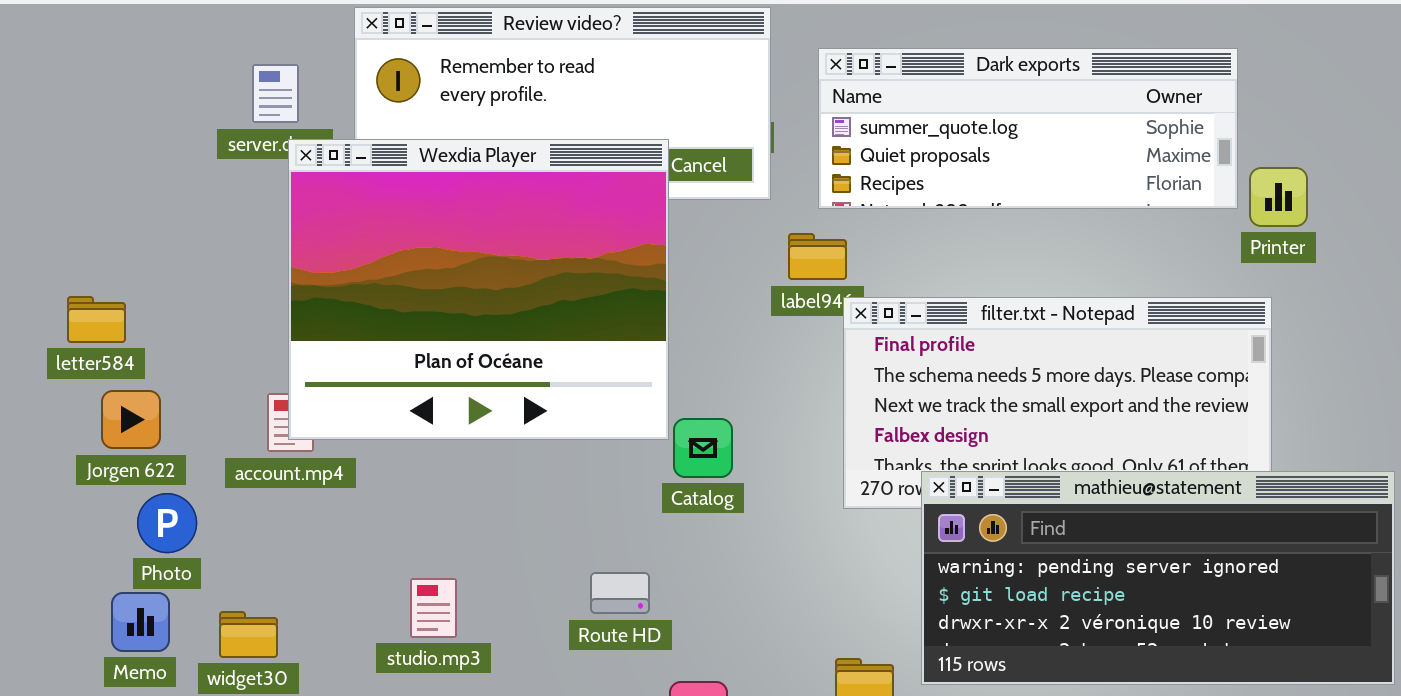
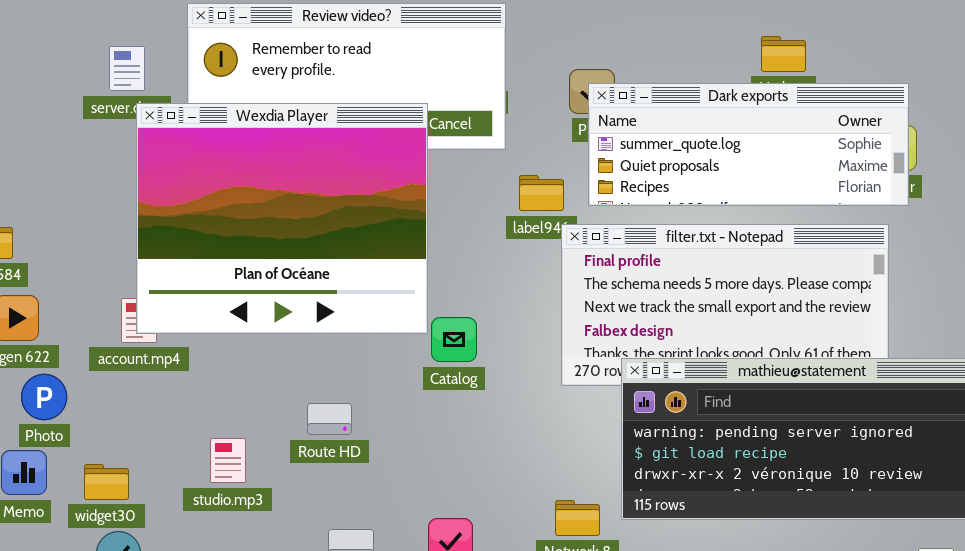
Dark exports: [818,48,1238,209] -> [588,83,909,206], moved
Route HD: [590,572,650,614] -> [307,403,352,435], moved
studio.mp3: [410,578,457,638] -> [210,438,246,483], moved

